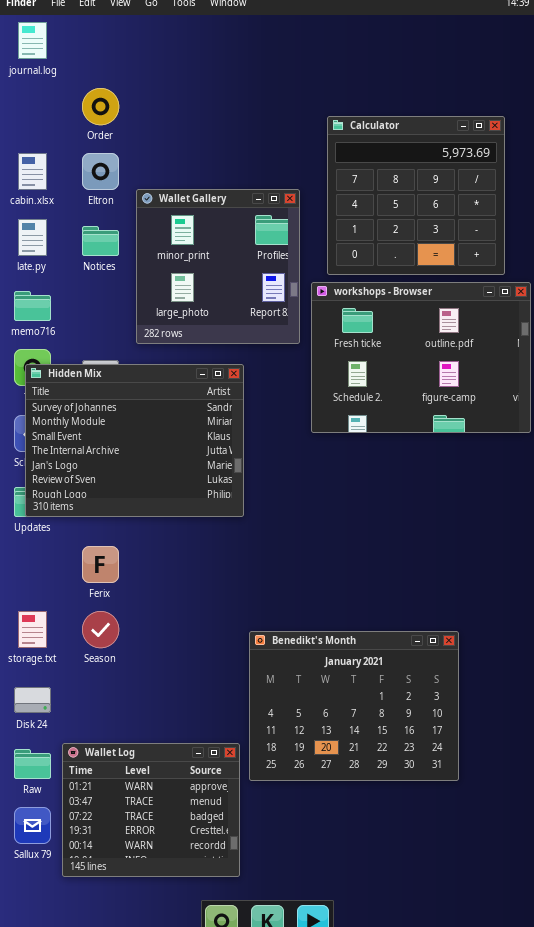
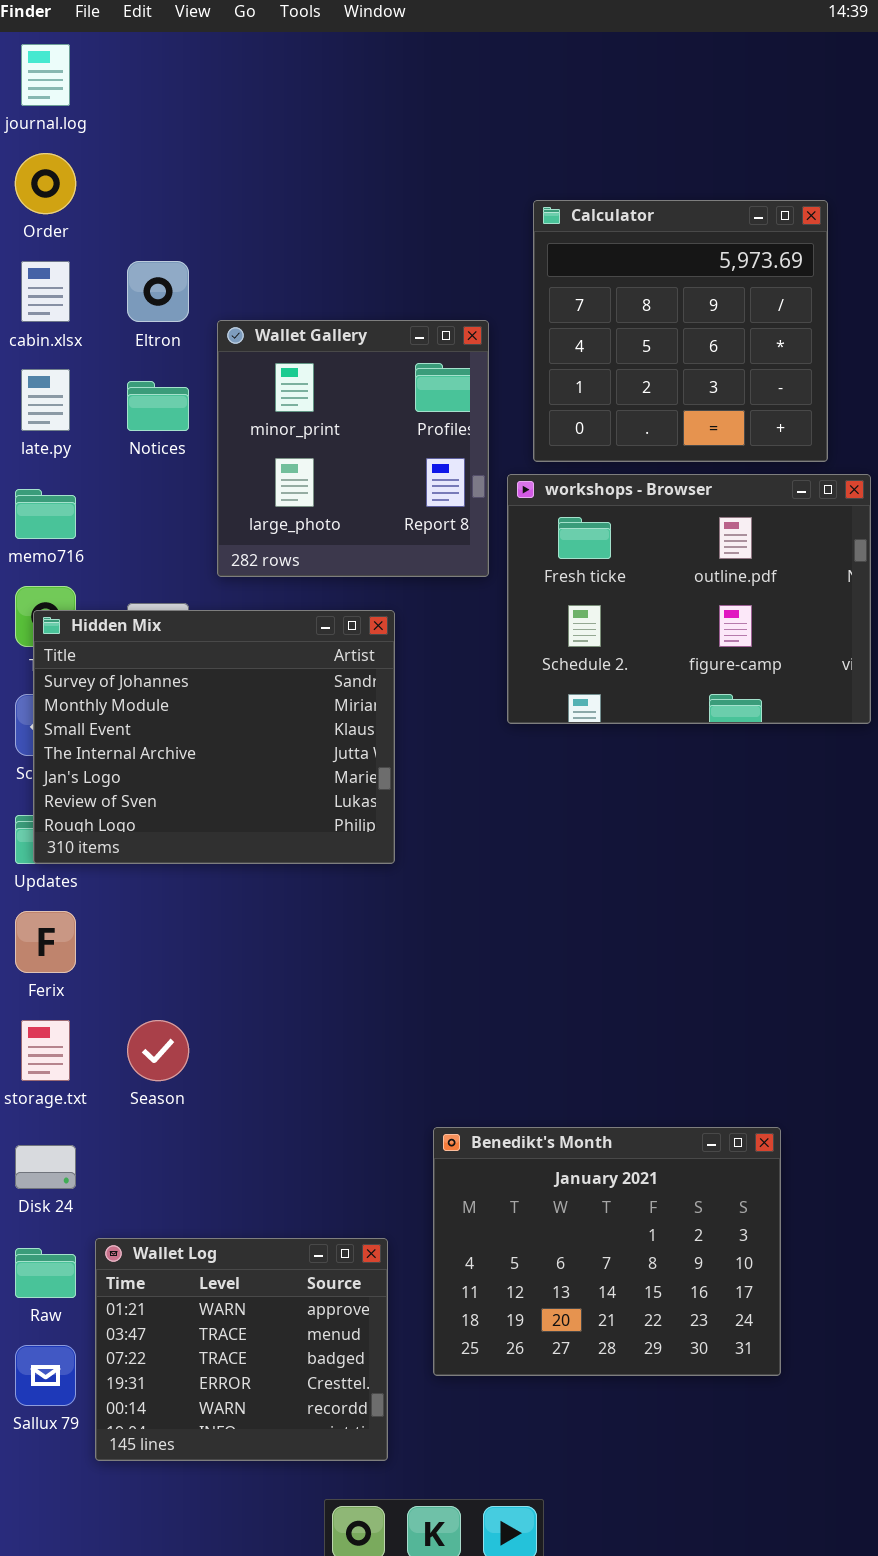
Order: [82,88,119,125] -> [15,153,76,214], moved
Ferix: [82,546,119,583] -> [15,911,76,973], moved
Benedikt's Month: [249,631,459,781] -> [433,1127,781,1376], moved

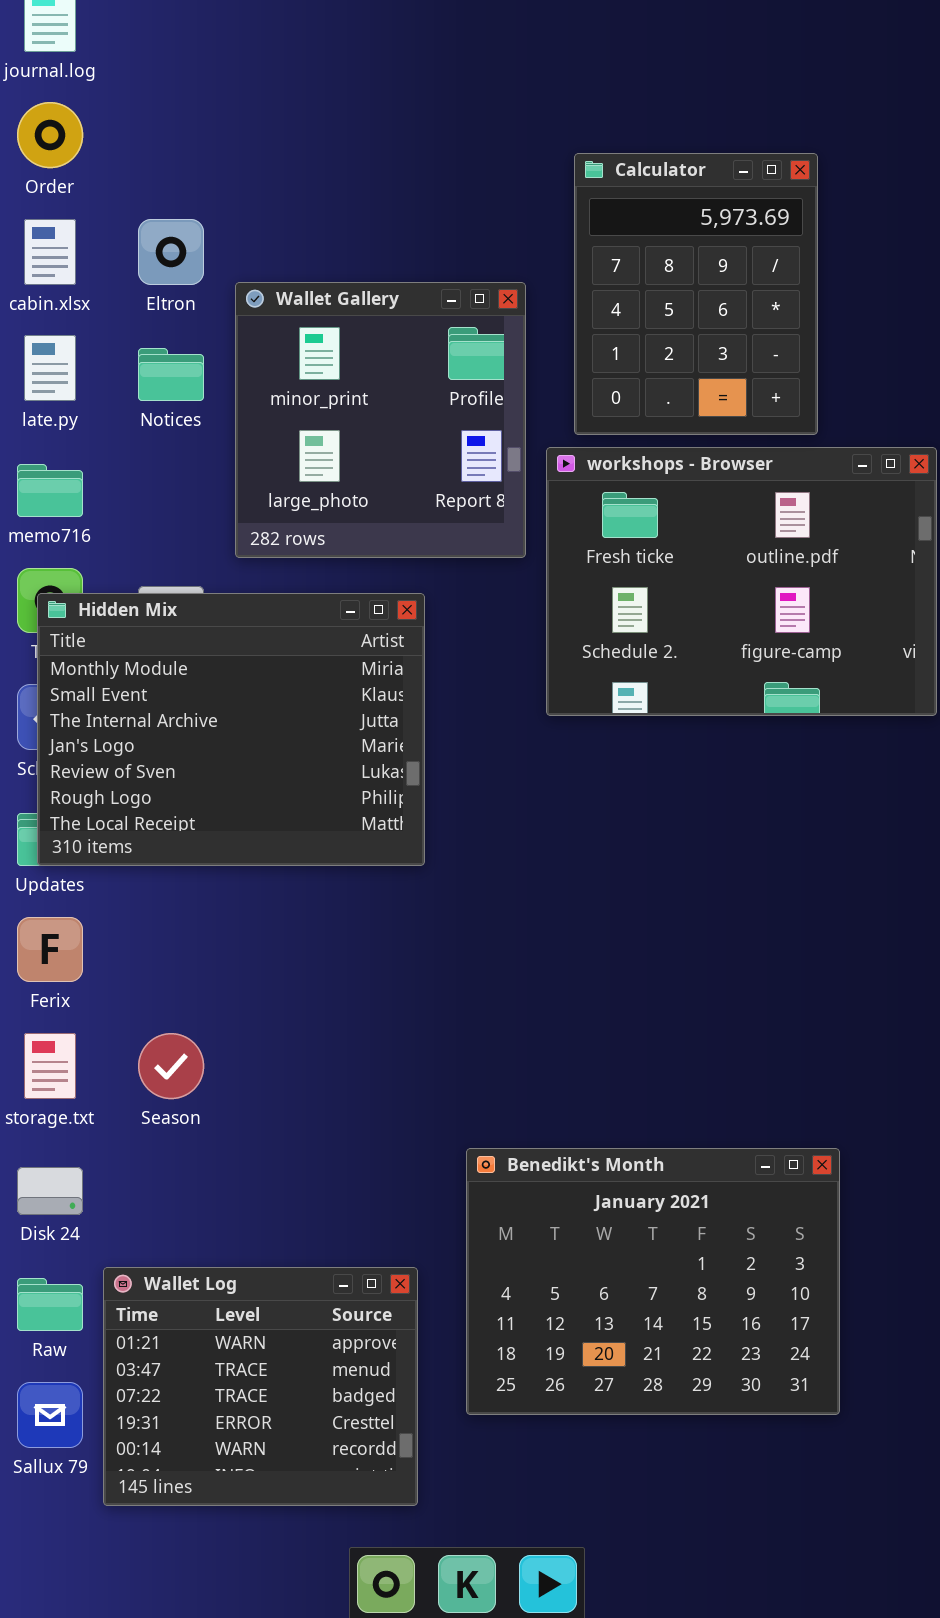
Calculator: [533,200,828,462] -> [574,153,818,435], resized
Hidden Mix: [33,610,395,864] -> [37,593,425,866], scrolled down 1 row

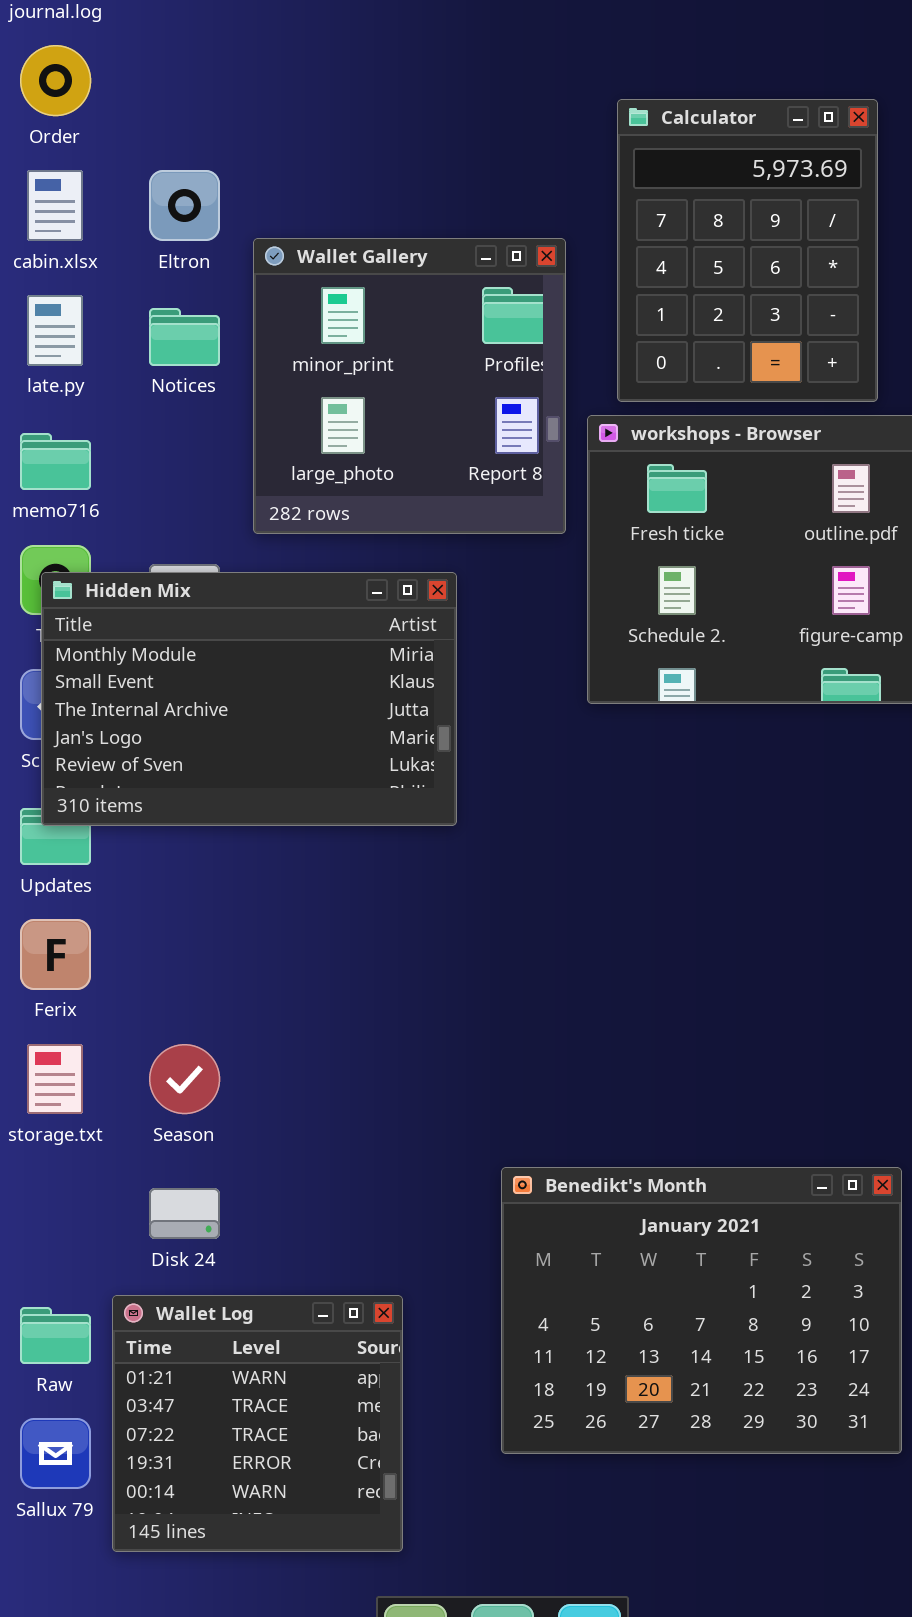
Hidden Mix: [37,593,425,866] -> [41,572,457,826], resized
Disk 24: [17,1167,83,1215] -> [149,1188,220,1239], moved
Wallet Log: [103,1267,418,1506] -> [112,1295,403,1552], resized

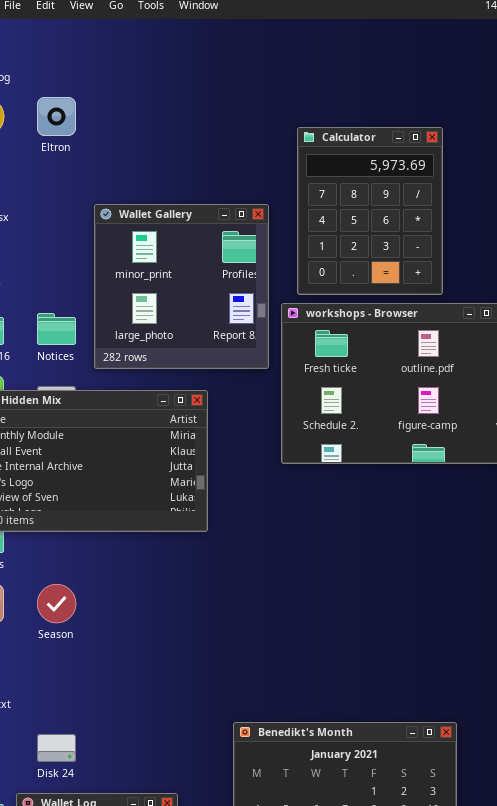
Eltron: [149,170,220,241] -> [37,97,76,136], moved
Notices: [149,308,220,366] -> [37,313,76,345], moved
Season: [149,1044,220,1114] -> [37,584,76,623], moved

